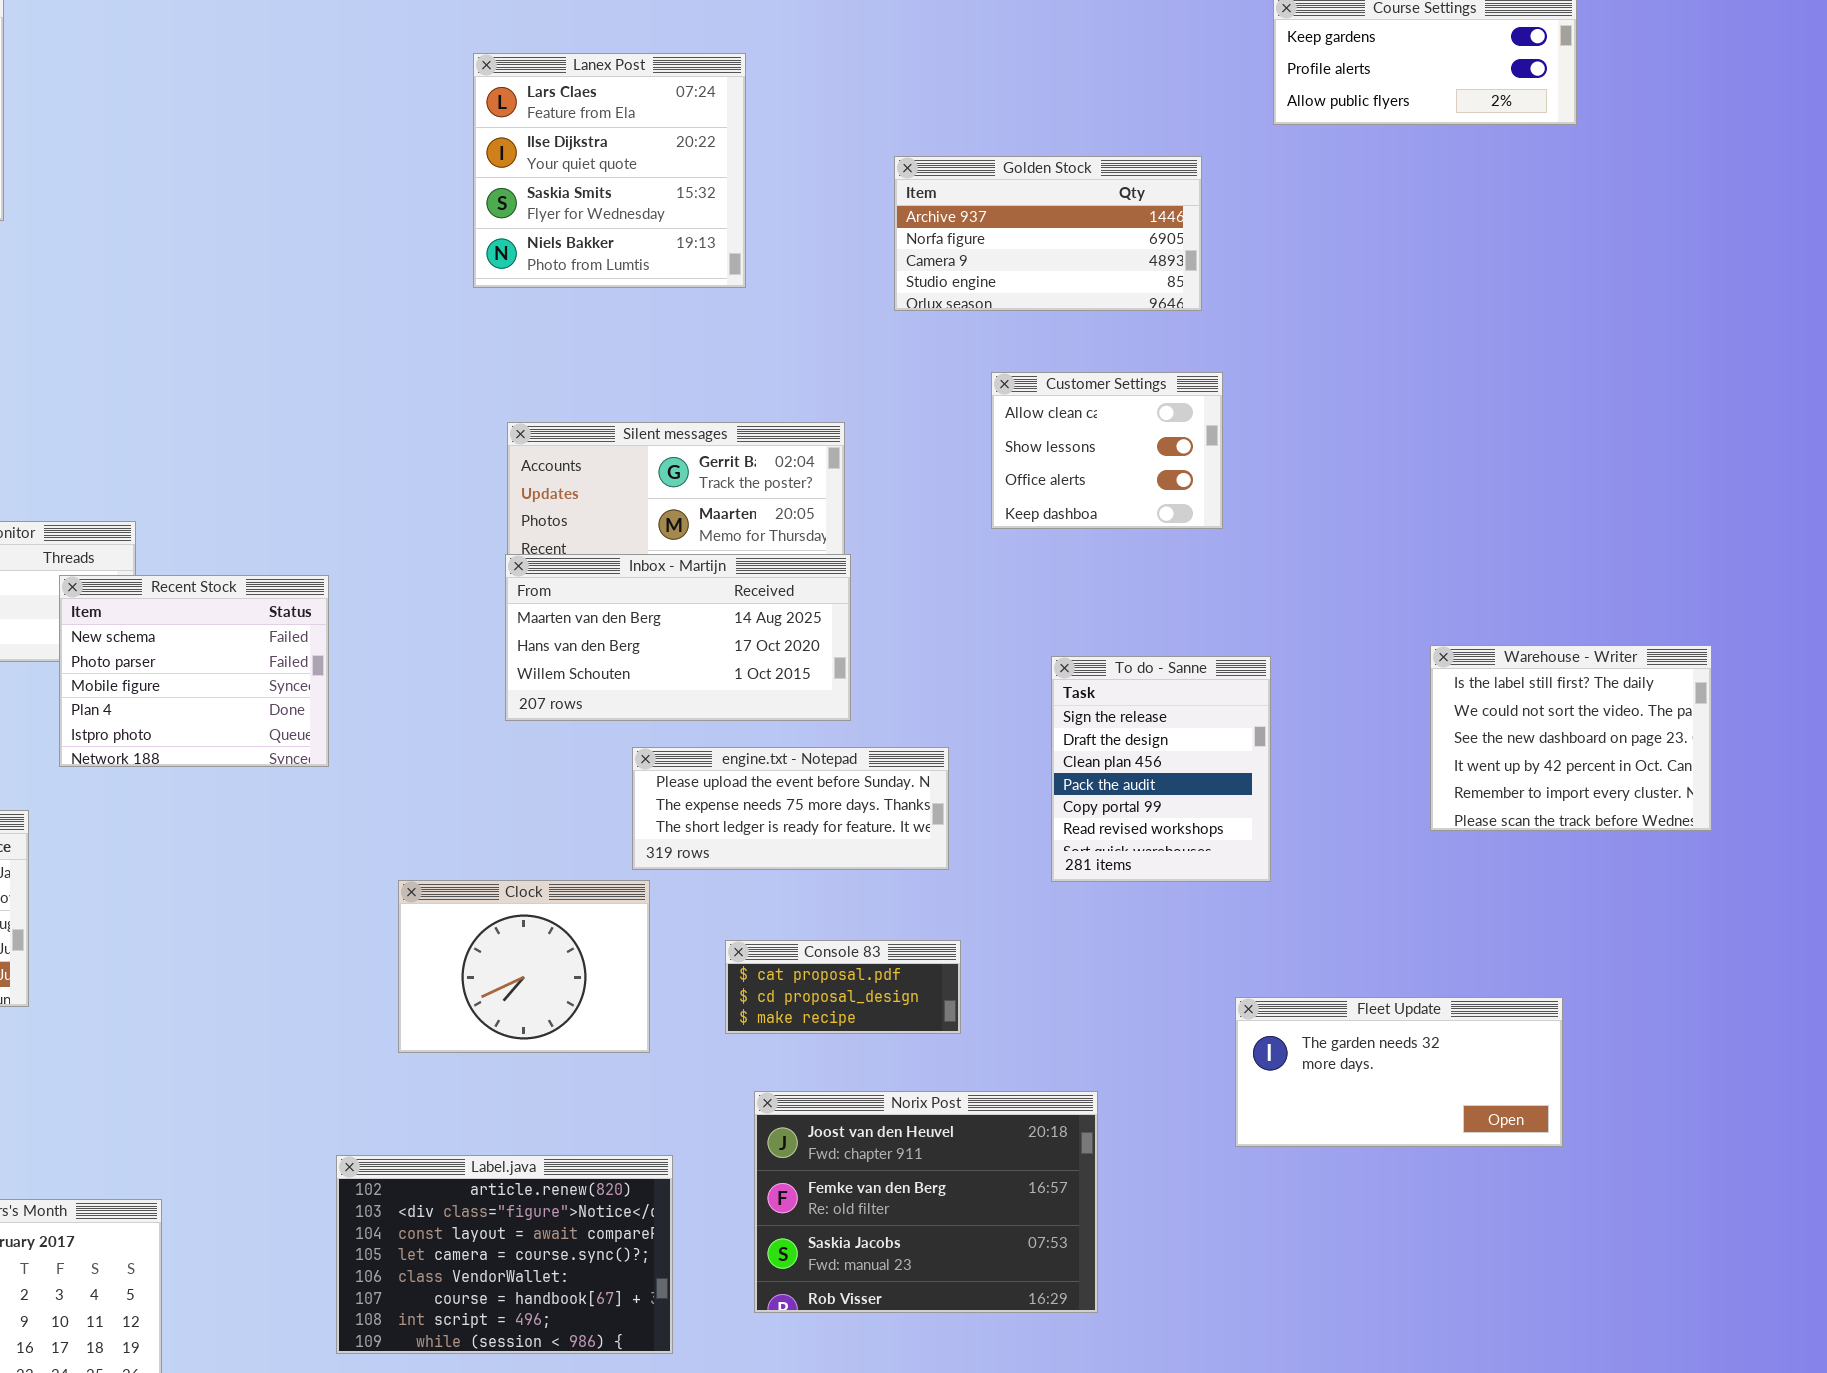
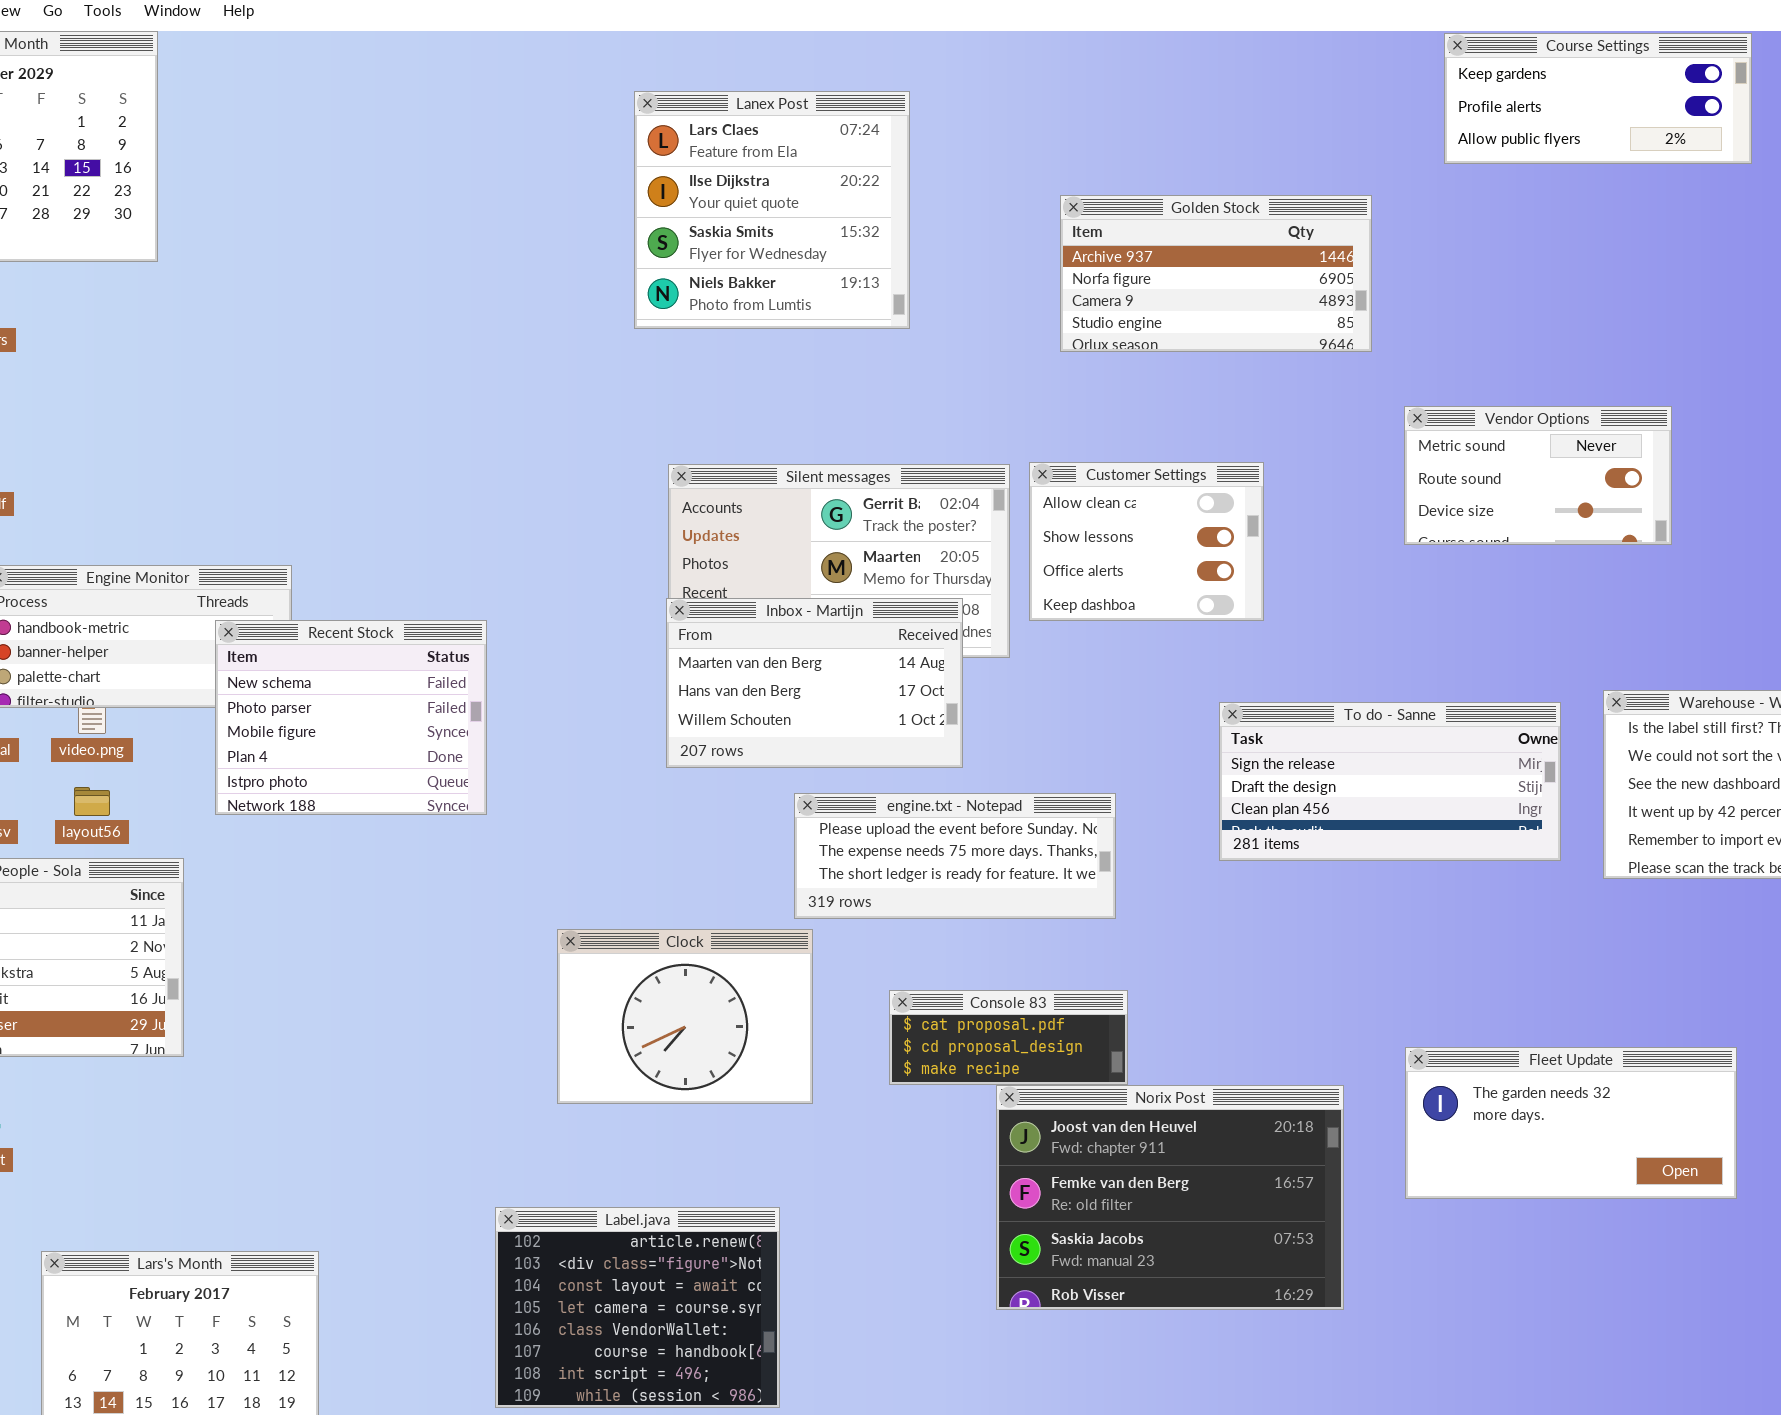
Vendor Options: none -> [1404,406,1672,545], opened
Customer Settings: [991,372,1223,529] -> [1029,462,1264,621], moved
Inbox - Martijn: [505,554,851,721] -> [666,598,963,768], resized
To do - Sanne: [1051,656,1271,882] -> [1219,702,1561,861], resized
Norix Post: [754,1091,1098,1313] -> [996,1085,1344,1310], moved
Label.java: [336,1155,673,1354] -> [495,1207,780,1408], resized

